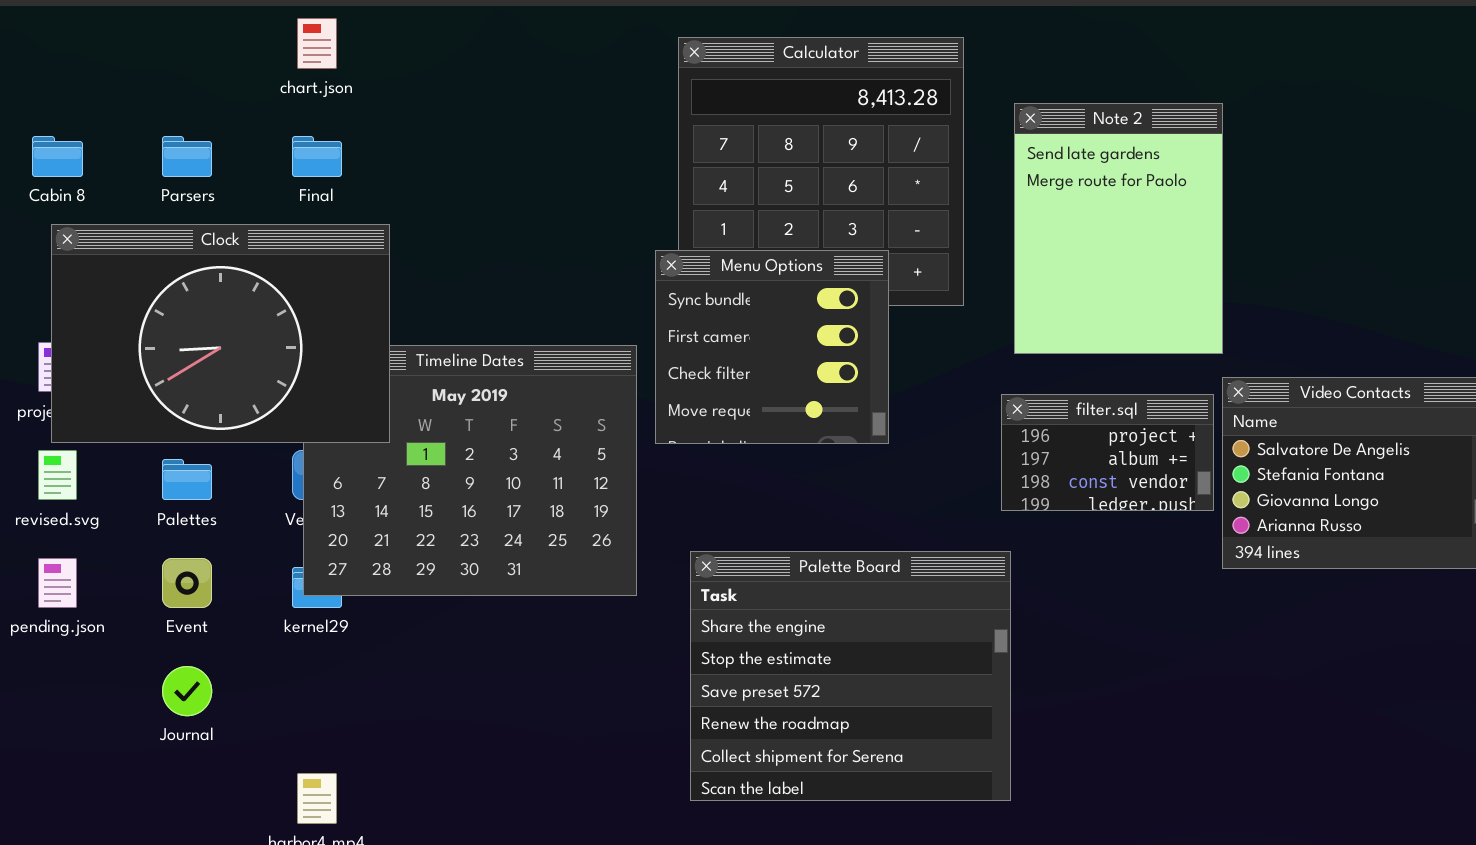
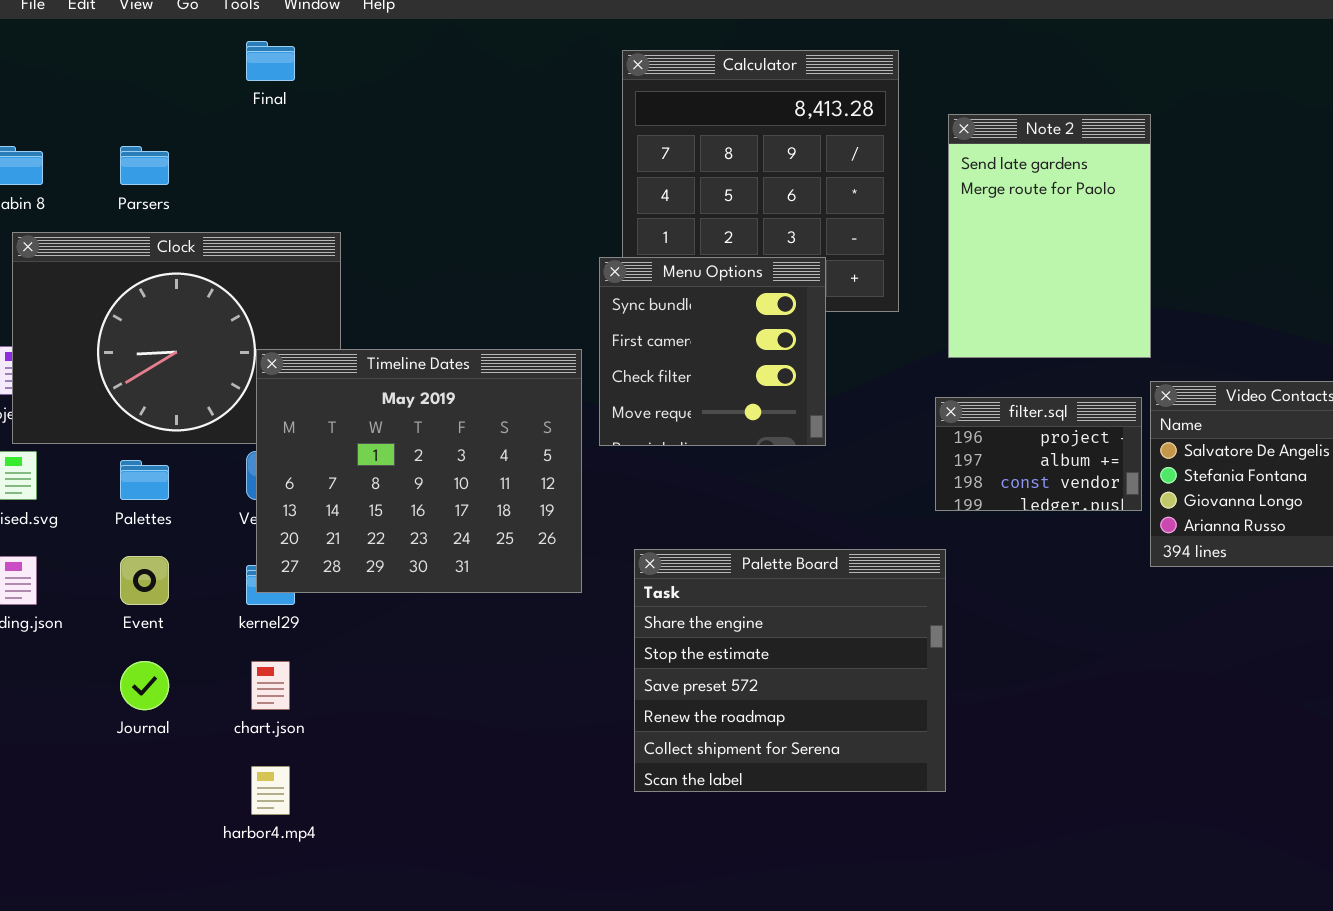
chart.json: [297,18,337,69] -> [251,661,290,710], moved
Final: [292,136,342,177] -> [246,41,295,81], moved
Timeline Dates: [303,345,637,596] -> [256,349,582,593], raised

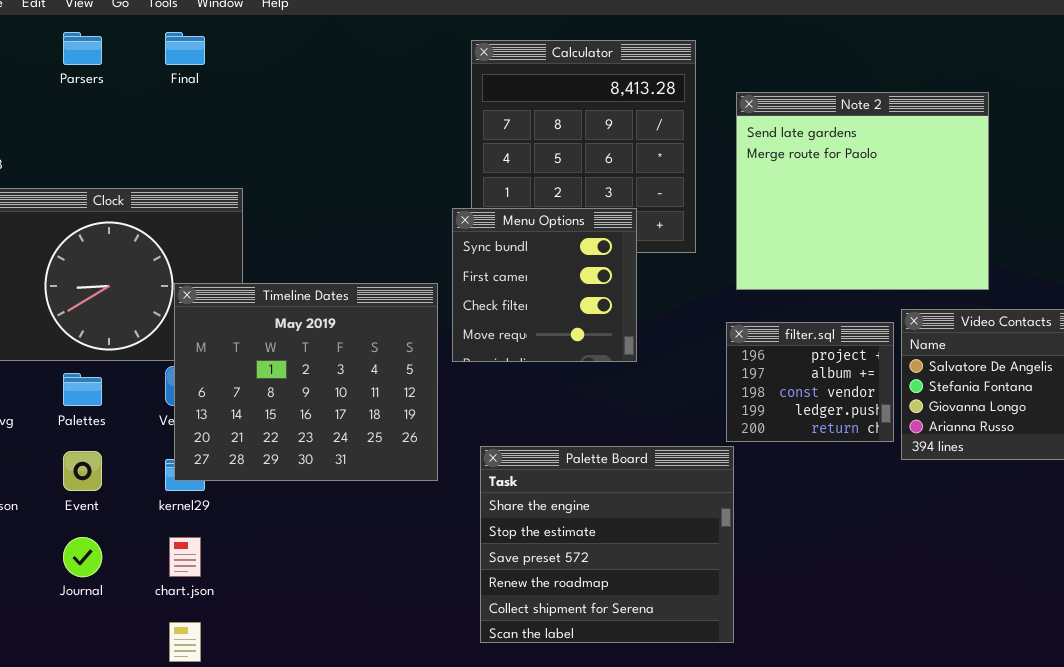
Note 2: [948,114,1151,358] -> [736,92,989,290], resized
Parsers: [120,146,169,185] -> [63,32,102,65], moved
filter.sql: [935,397,1142,511] -> [726,322,894,442], resized

